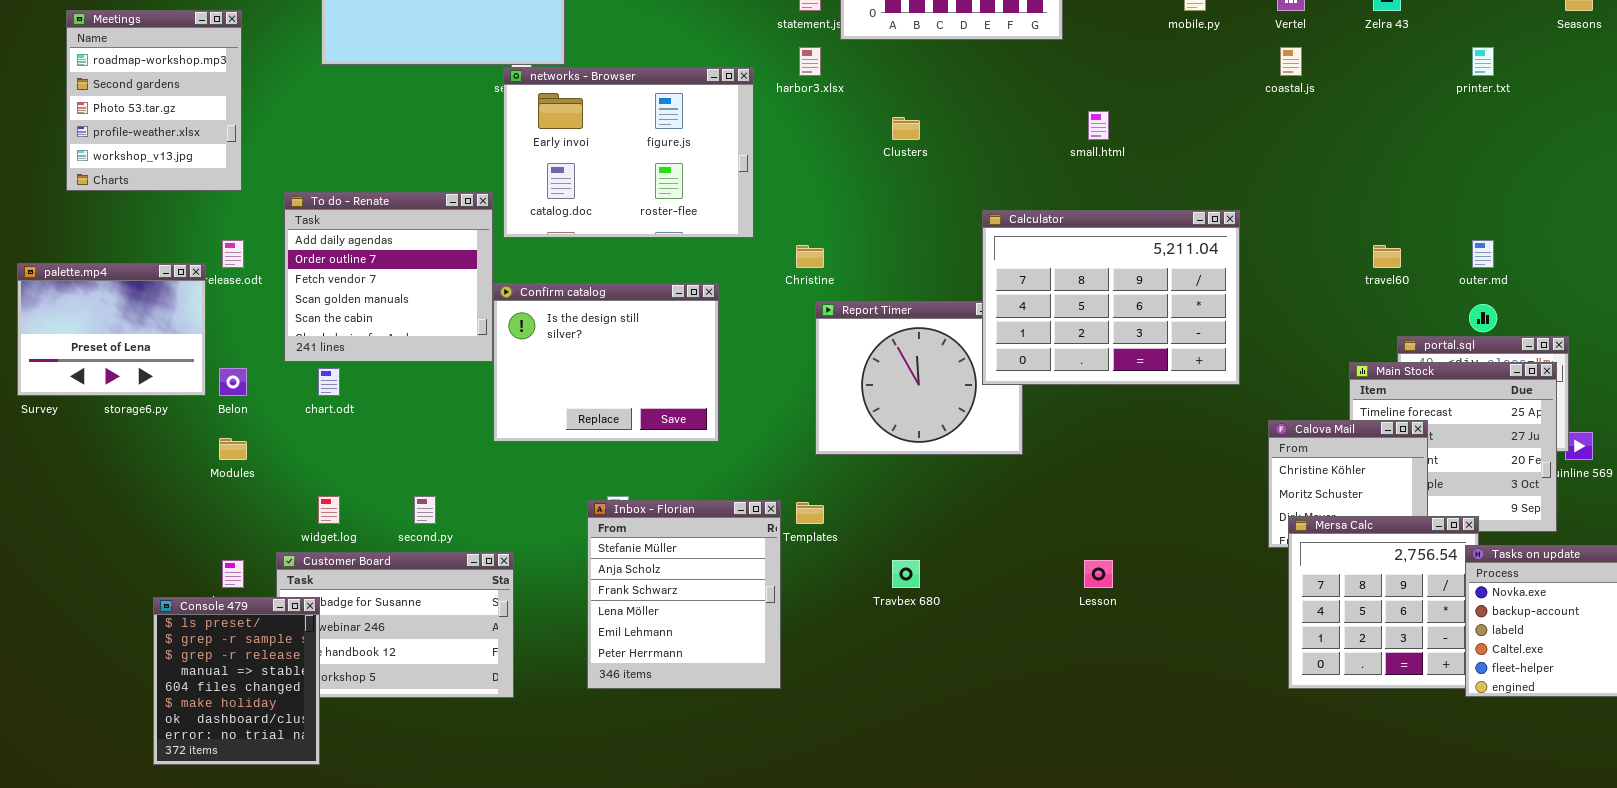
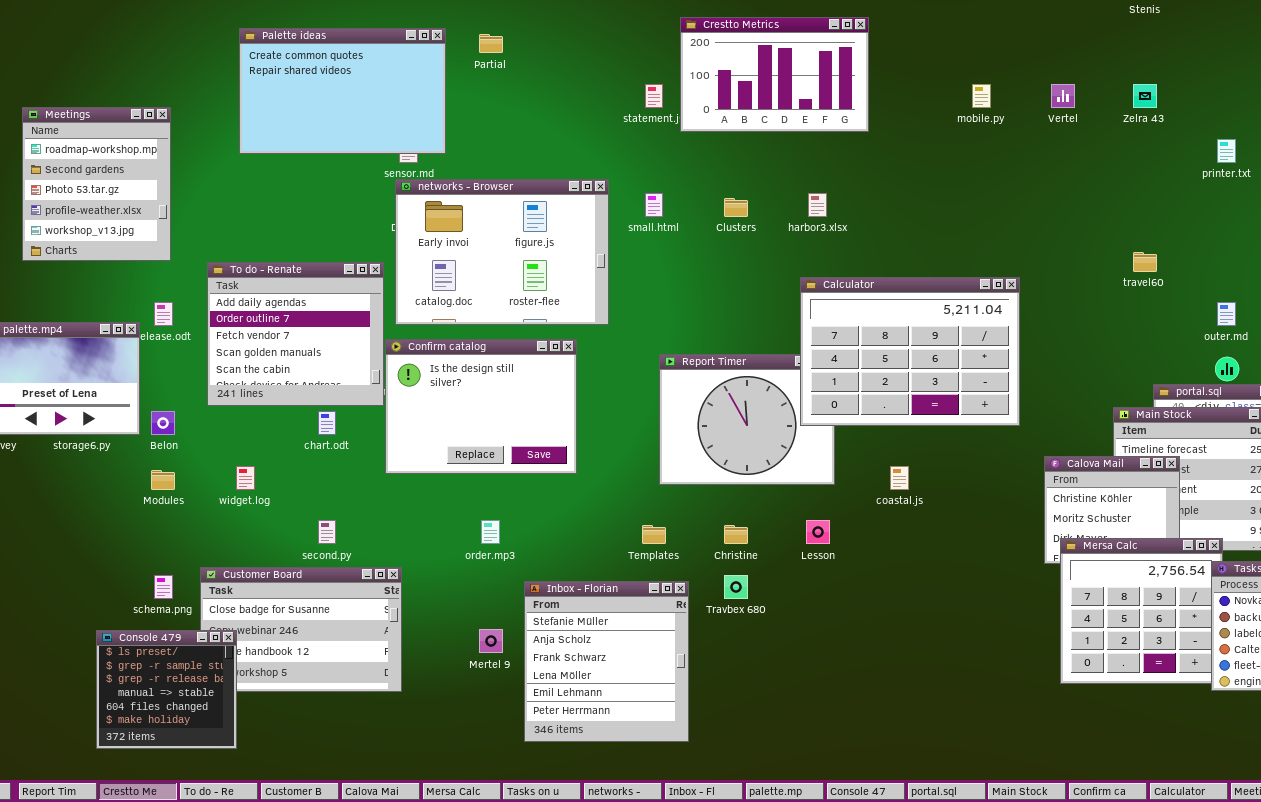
harbor3.xlsx: [799,47,821,76] -> [808,193,827,217], moved
coastal.js: [1280,47,1302,76] -> [890,466,909,490], moved
networks - Browser: [503,67,754,238] -> [395,179,609,325], moved
small.html: [1088,111,1109,140] -> [645,193,663,217], moved
Christine: [796,245,824,268] -> [724,525,748,544], moved
travel60: [1373,245,1401,268] -> [1133,252,1157,272], moved
chart.odt: [318,368,340,396] -> [318,411,336,435], moved
widget.log: [318,496,340,524] -> [236,466,255,490], moved
Inbox - Florian: [587,500,781,689] -> [524,581,689,742], moved
Lesson: [1084,560,1113,588] -> [806,520,830,544], moved
Console 479: [153,597,320,765] -> [96,630,237,749], resized

